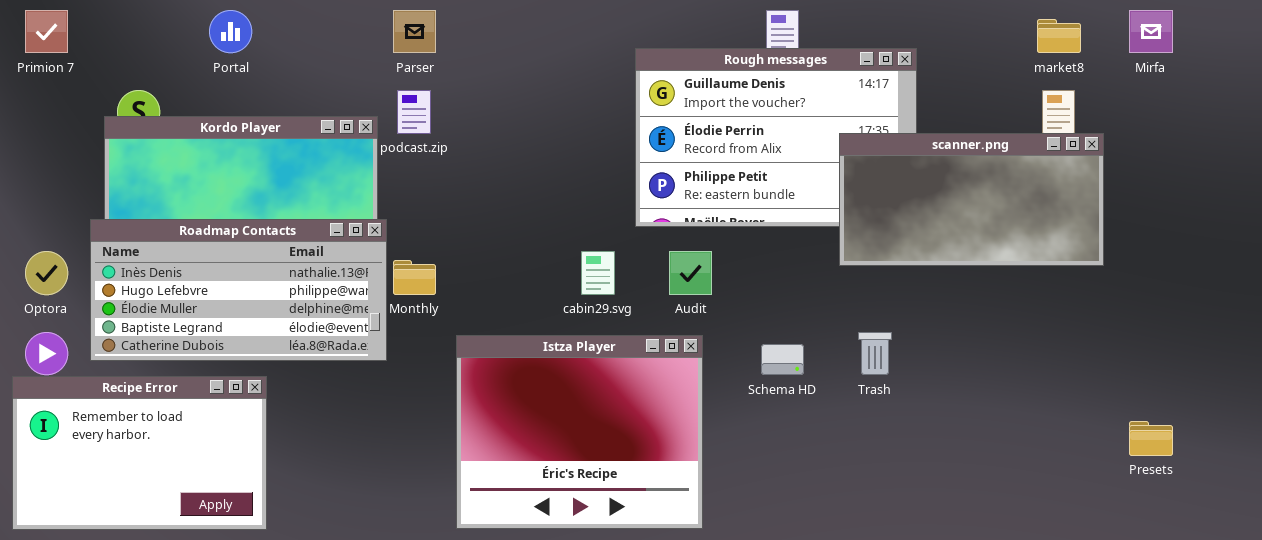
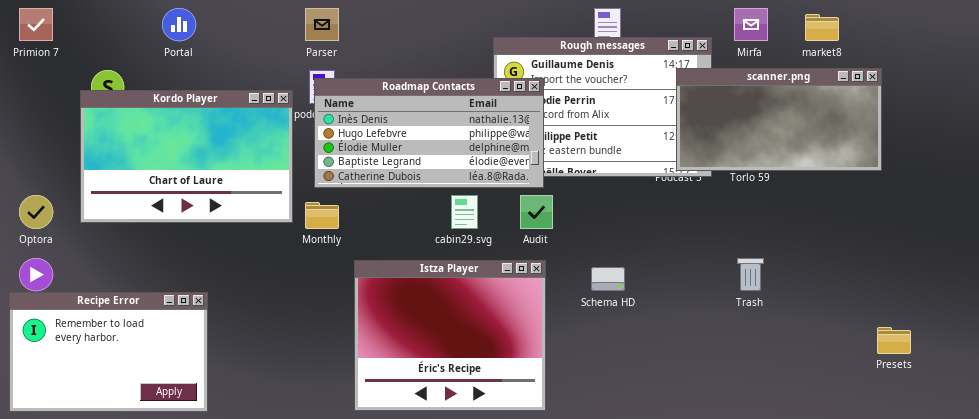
Mirfa: [1129,10,1173,53] -> [734,8,768,41], moved
scanner.png: [839,133,1104,266] -> [676,68,882,171], moved
Roadmap Contacts: [90,219,387,361] -> [314,78,544,188], moved
Trash: [858,332,892,375] -> [737,258,764,291], moved

